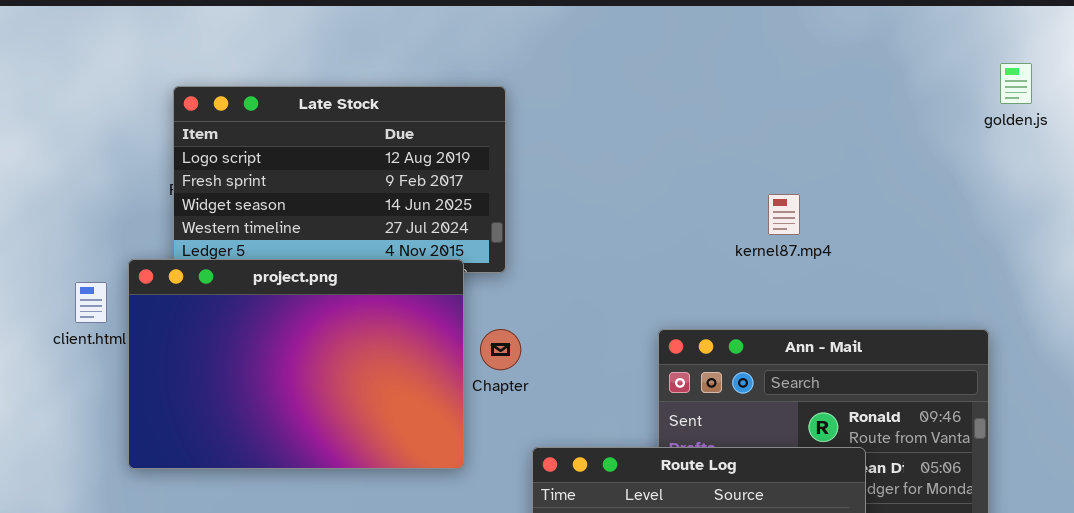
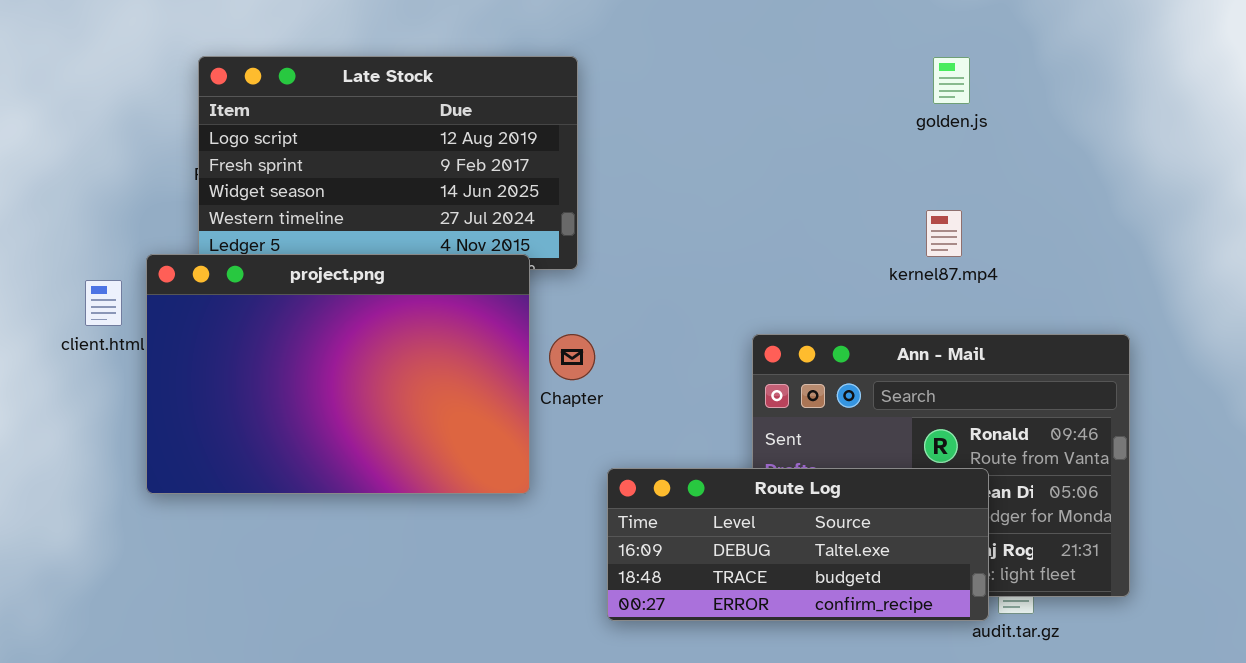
golden.js: [1000,63,1032,104] -> [933,57,970,104], moved
kernel87.mp4: [768,194,800,235] -> [926,210,962,257], moved

